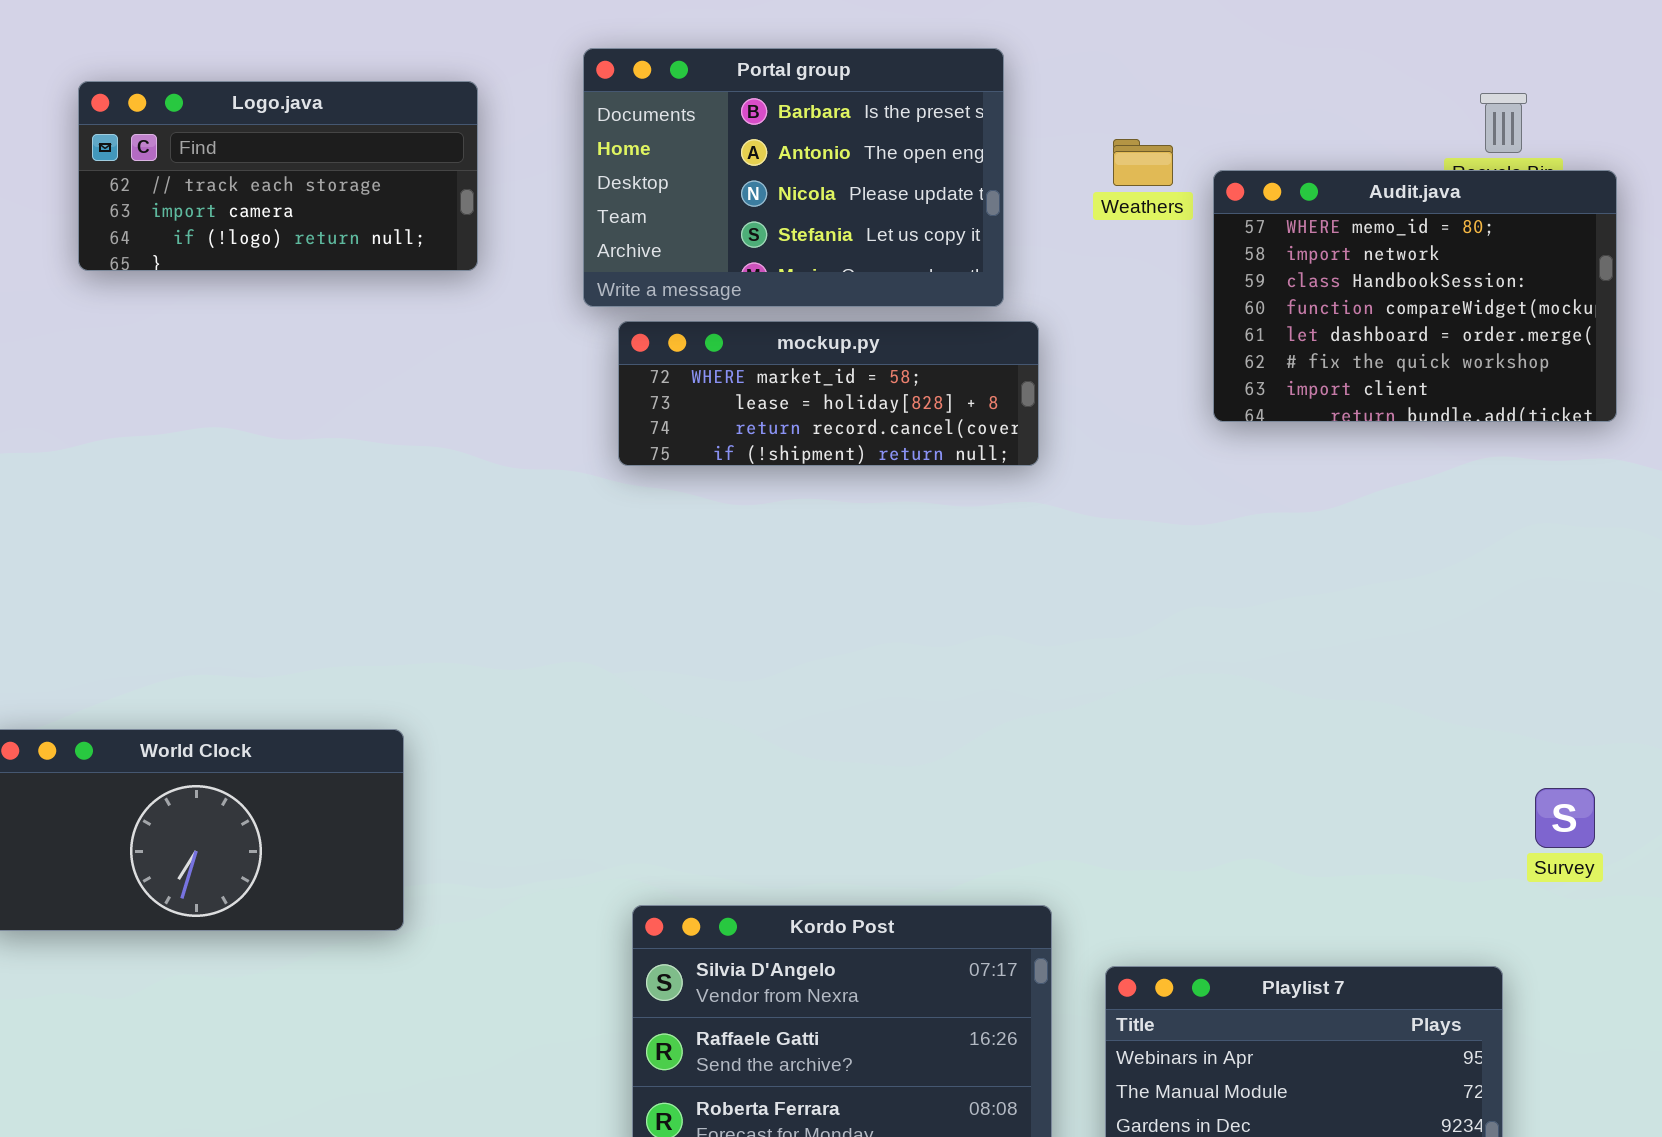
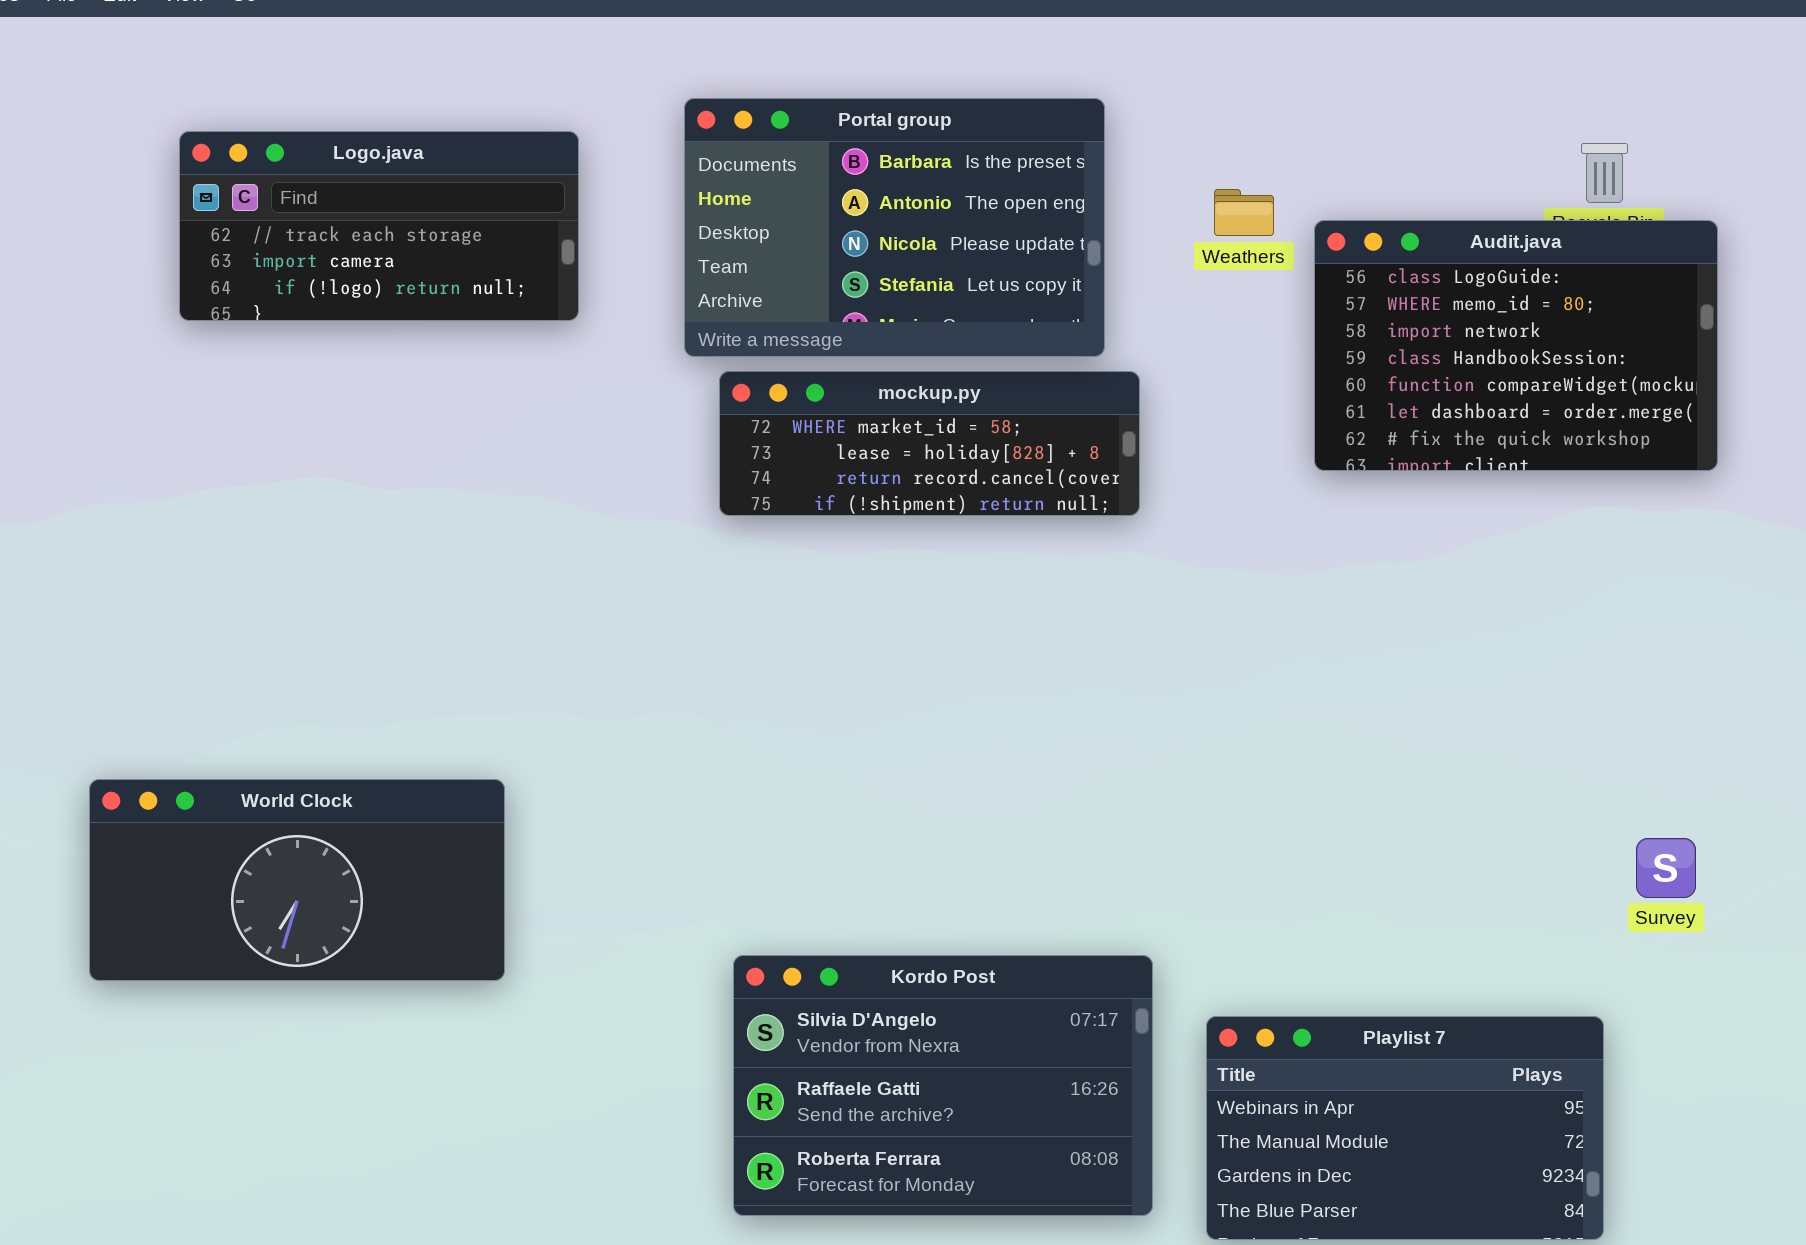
Audit.java: [1213,170,1617,422] -> [1314,220,1718,471], scrolled up 1 row

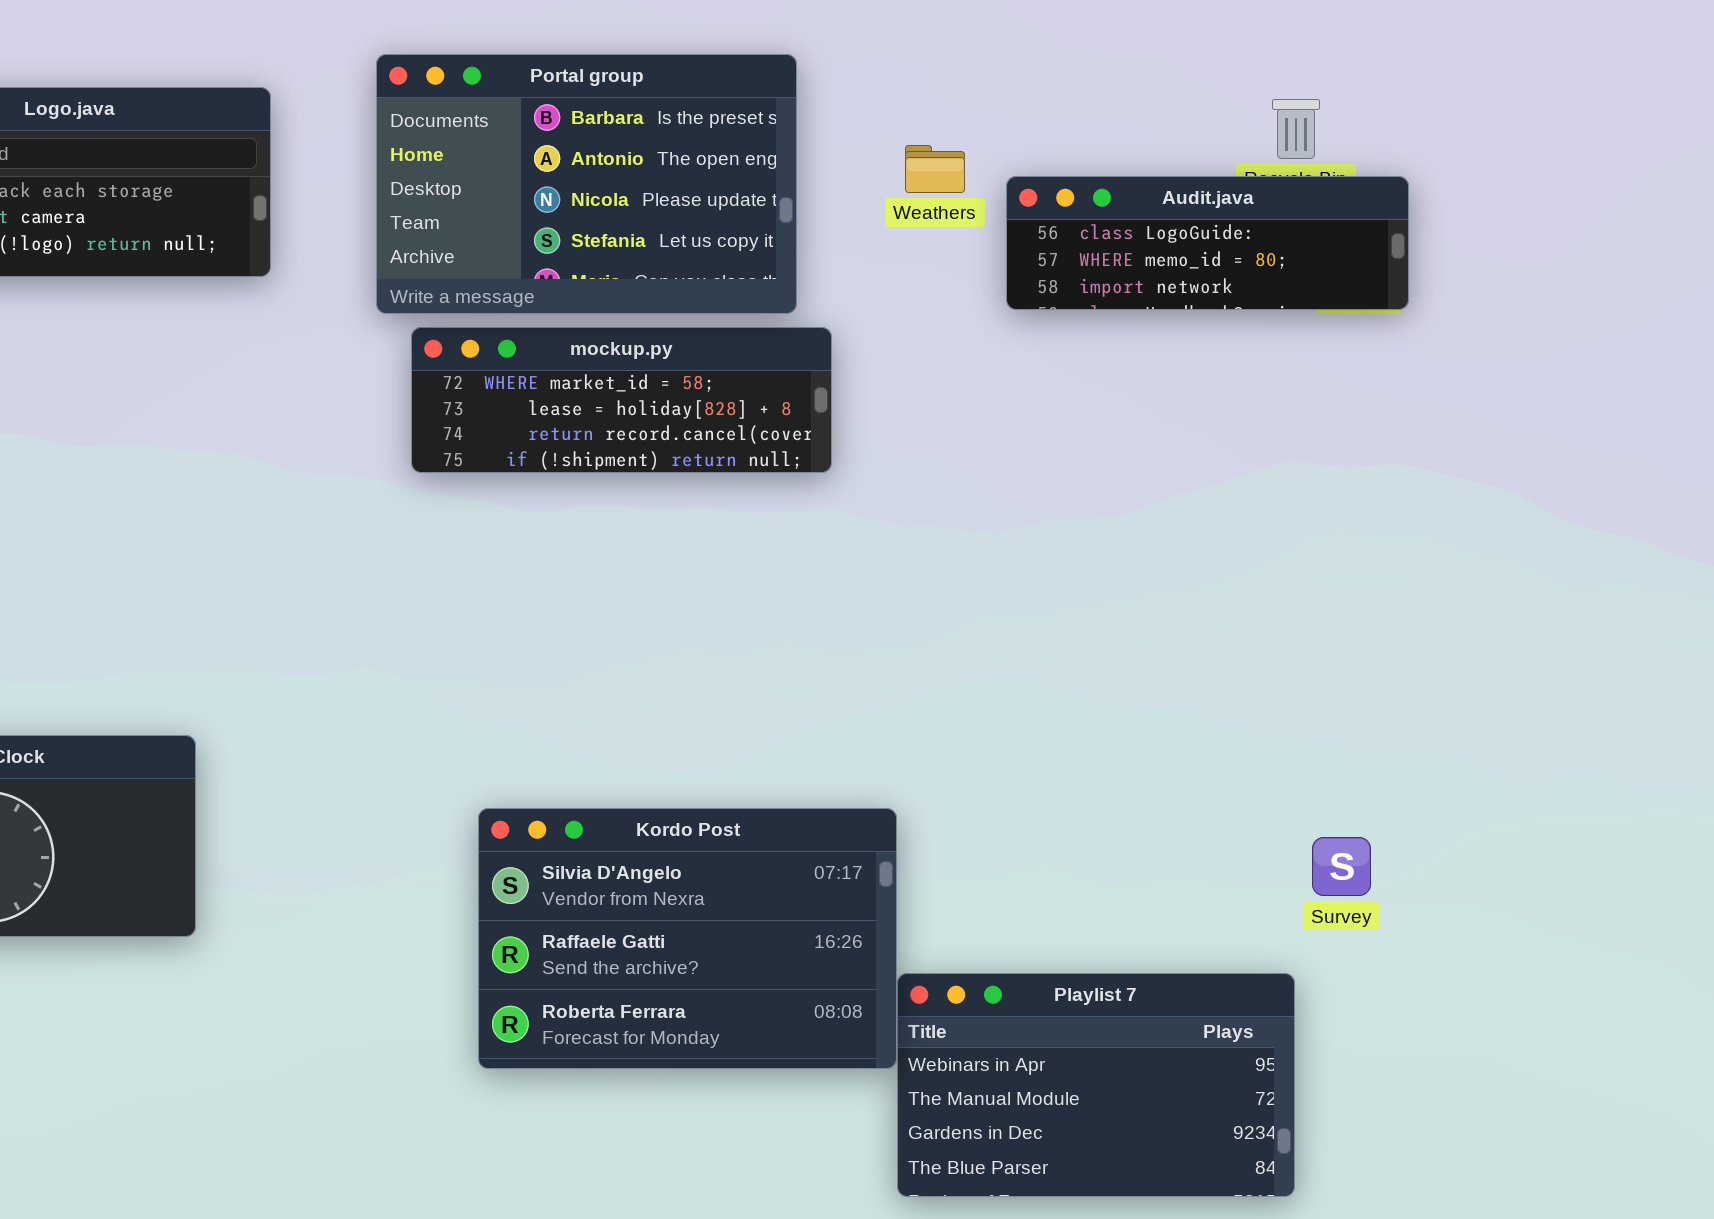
Audit.java: [1314,220,1718,471] -> [1006,176,1409,310], resized
Survey: [1636,838,1696,898] -> [1312,837,1371,896], moved
Kordo Post: [733,955,1153,1216] -> [478,808,897,1069], moved

